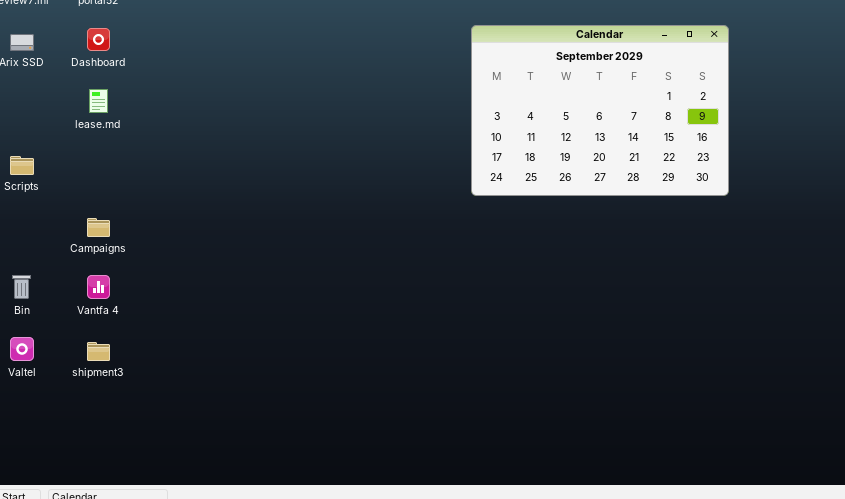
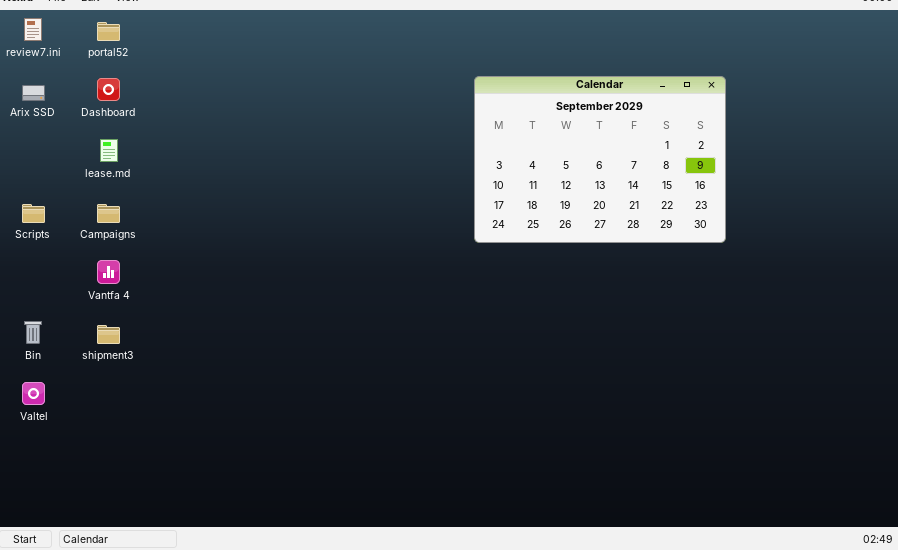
Campaigns: [87,218,110,237] -> [97,204,120,223], moved
Vantfa 4: [87,275,110,299] -> [97,260,120,284], moved
shipment3: [87,342,110,361] -> [97,325,120,344], moved

